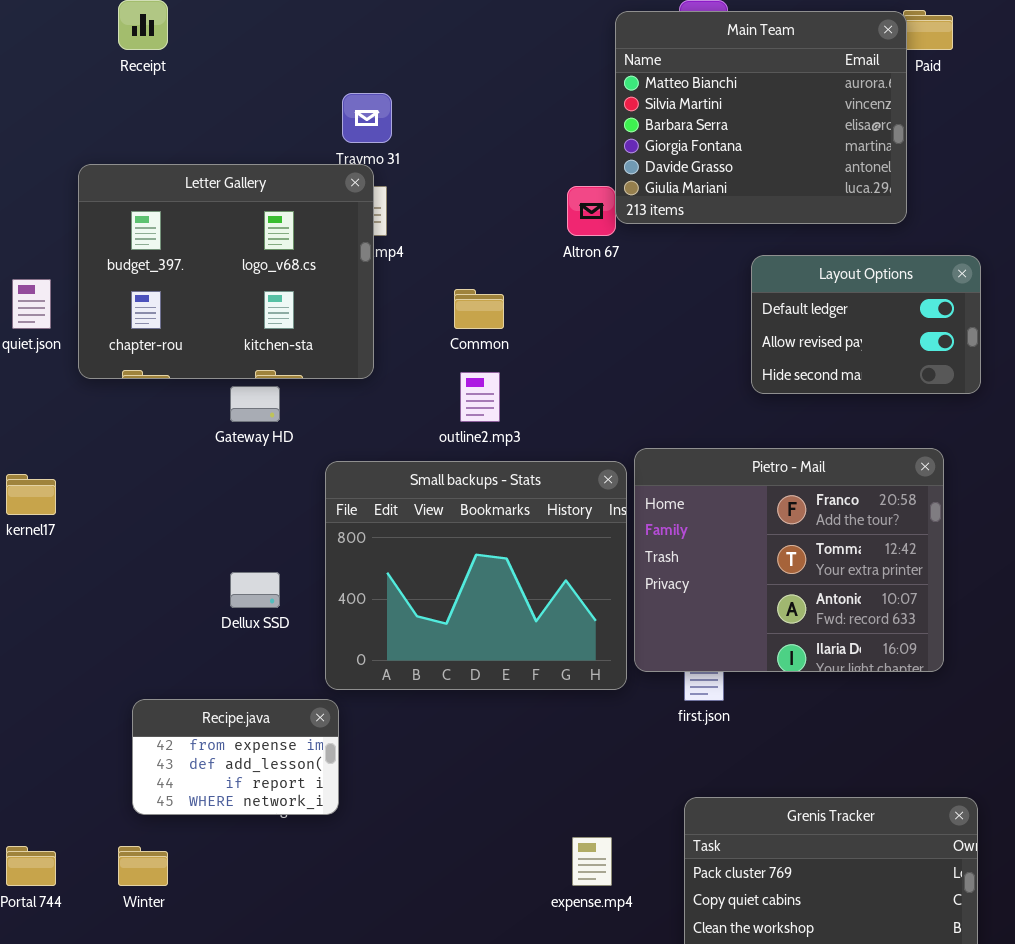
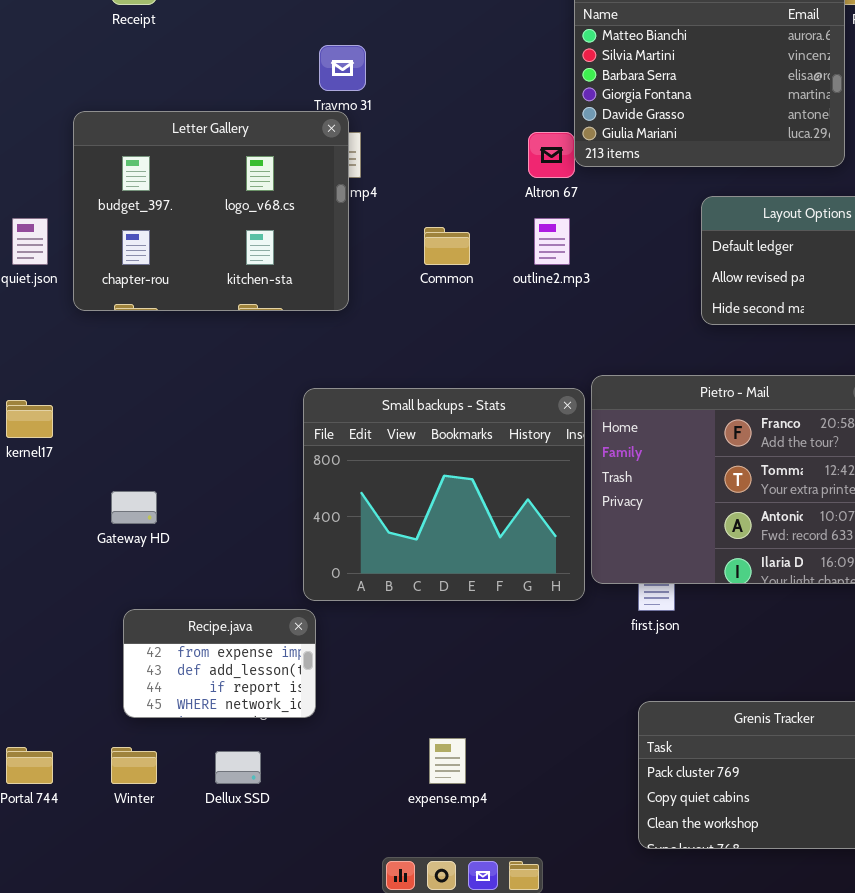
outline2.mp3: [460,372,500,422] -> [534,218,570,265], moved
Gateway HD: [230,386,280,422] -> [111,491,157,524], moved
Dellux SSD: [230,572,280,608] -> [215,751,261,784], moved
expense.mp4: [572,837,612,886] -> [429,738,466,784], moved

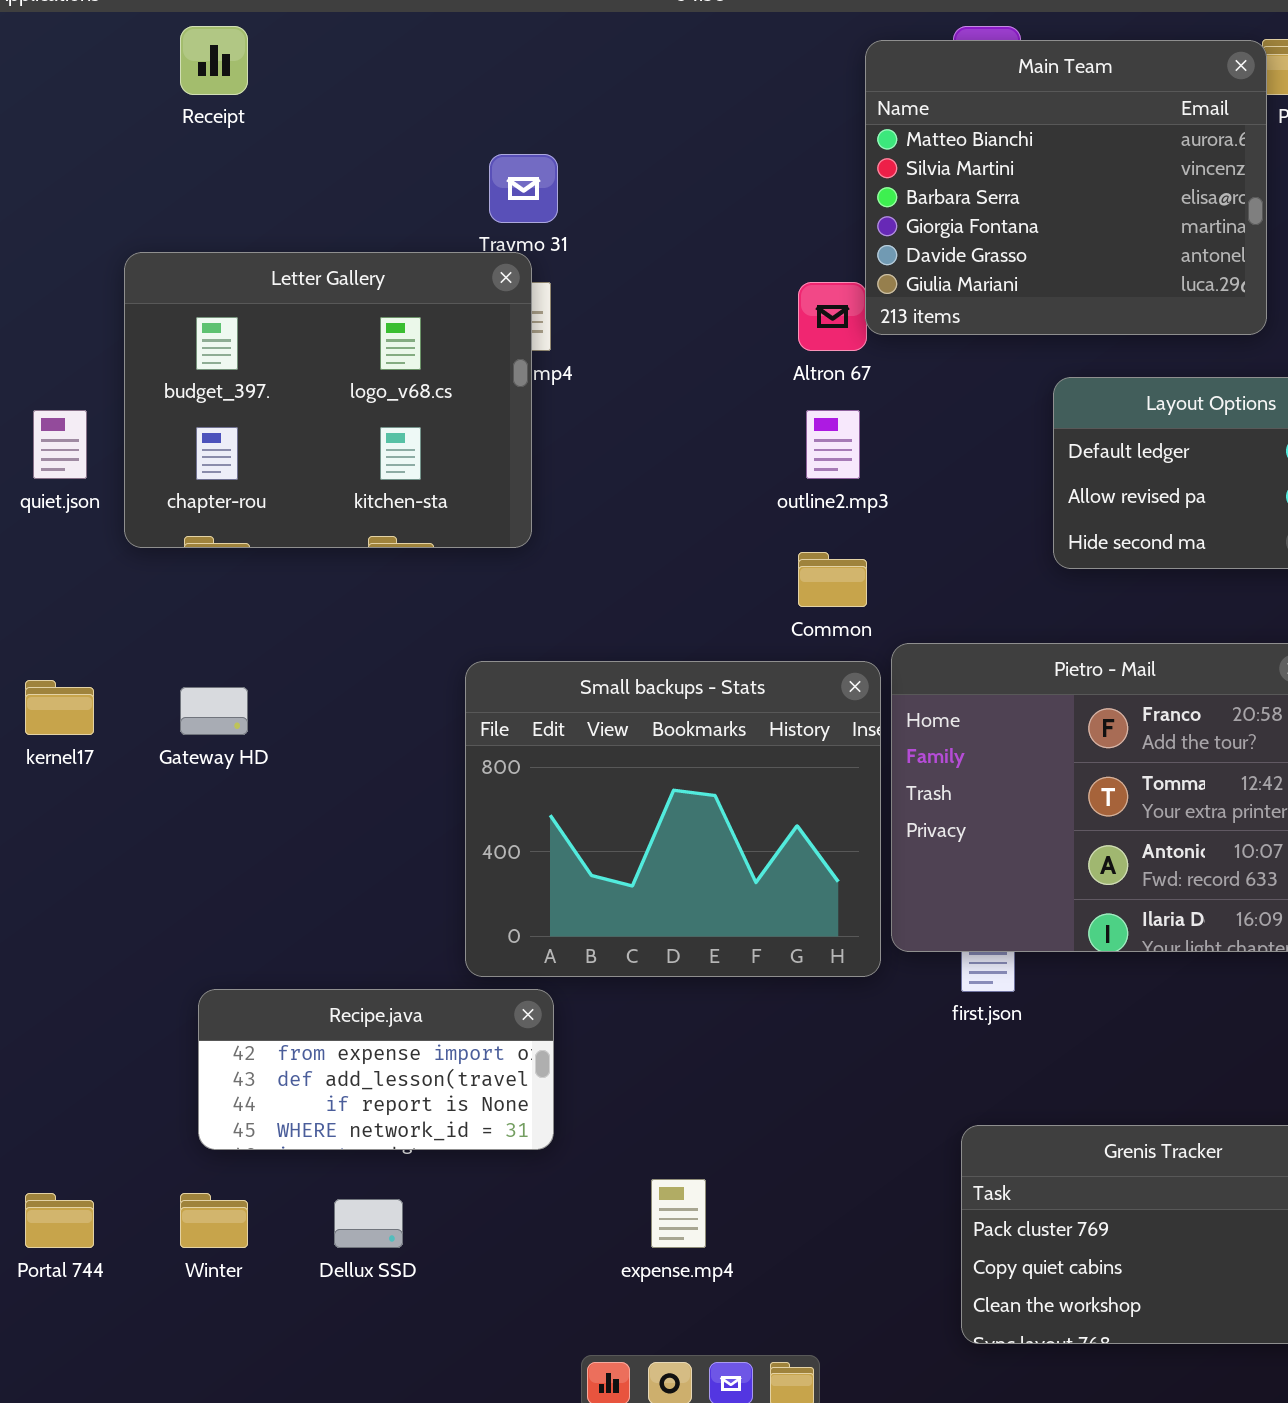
Common: [424,227,470,265] -> [798,552,867,607], moved
Gateway HD: [111,491,157,524] -> [180,687,248,735], moved
Recipe.java: [123,609,316,718] -> [198,989,554,1150], resized

